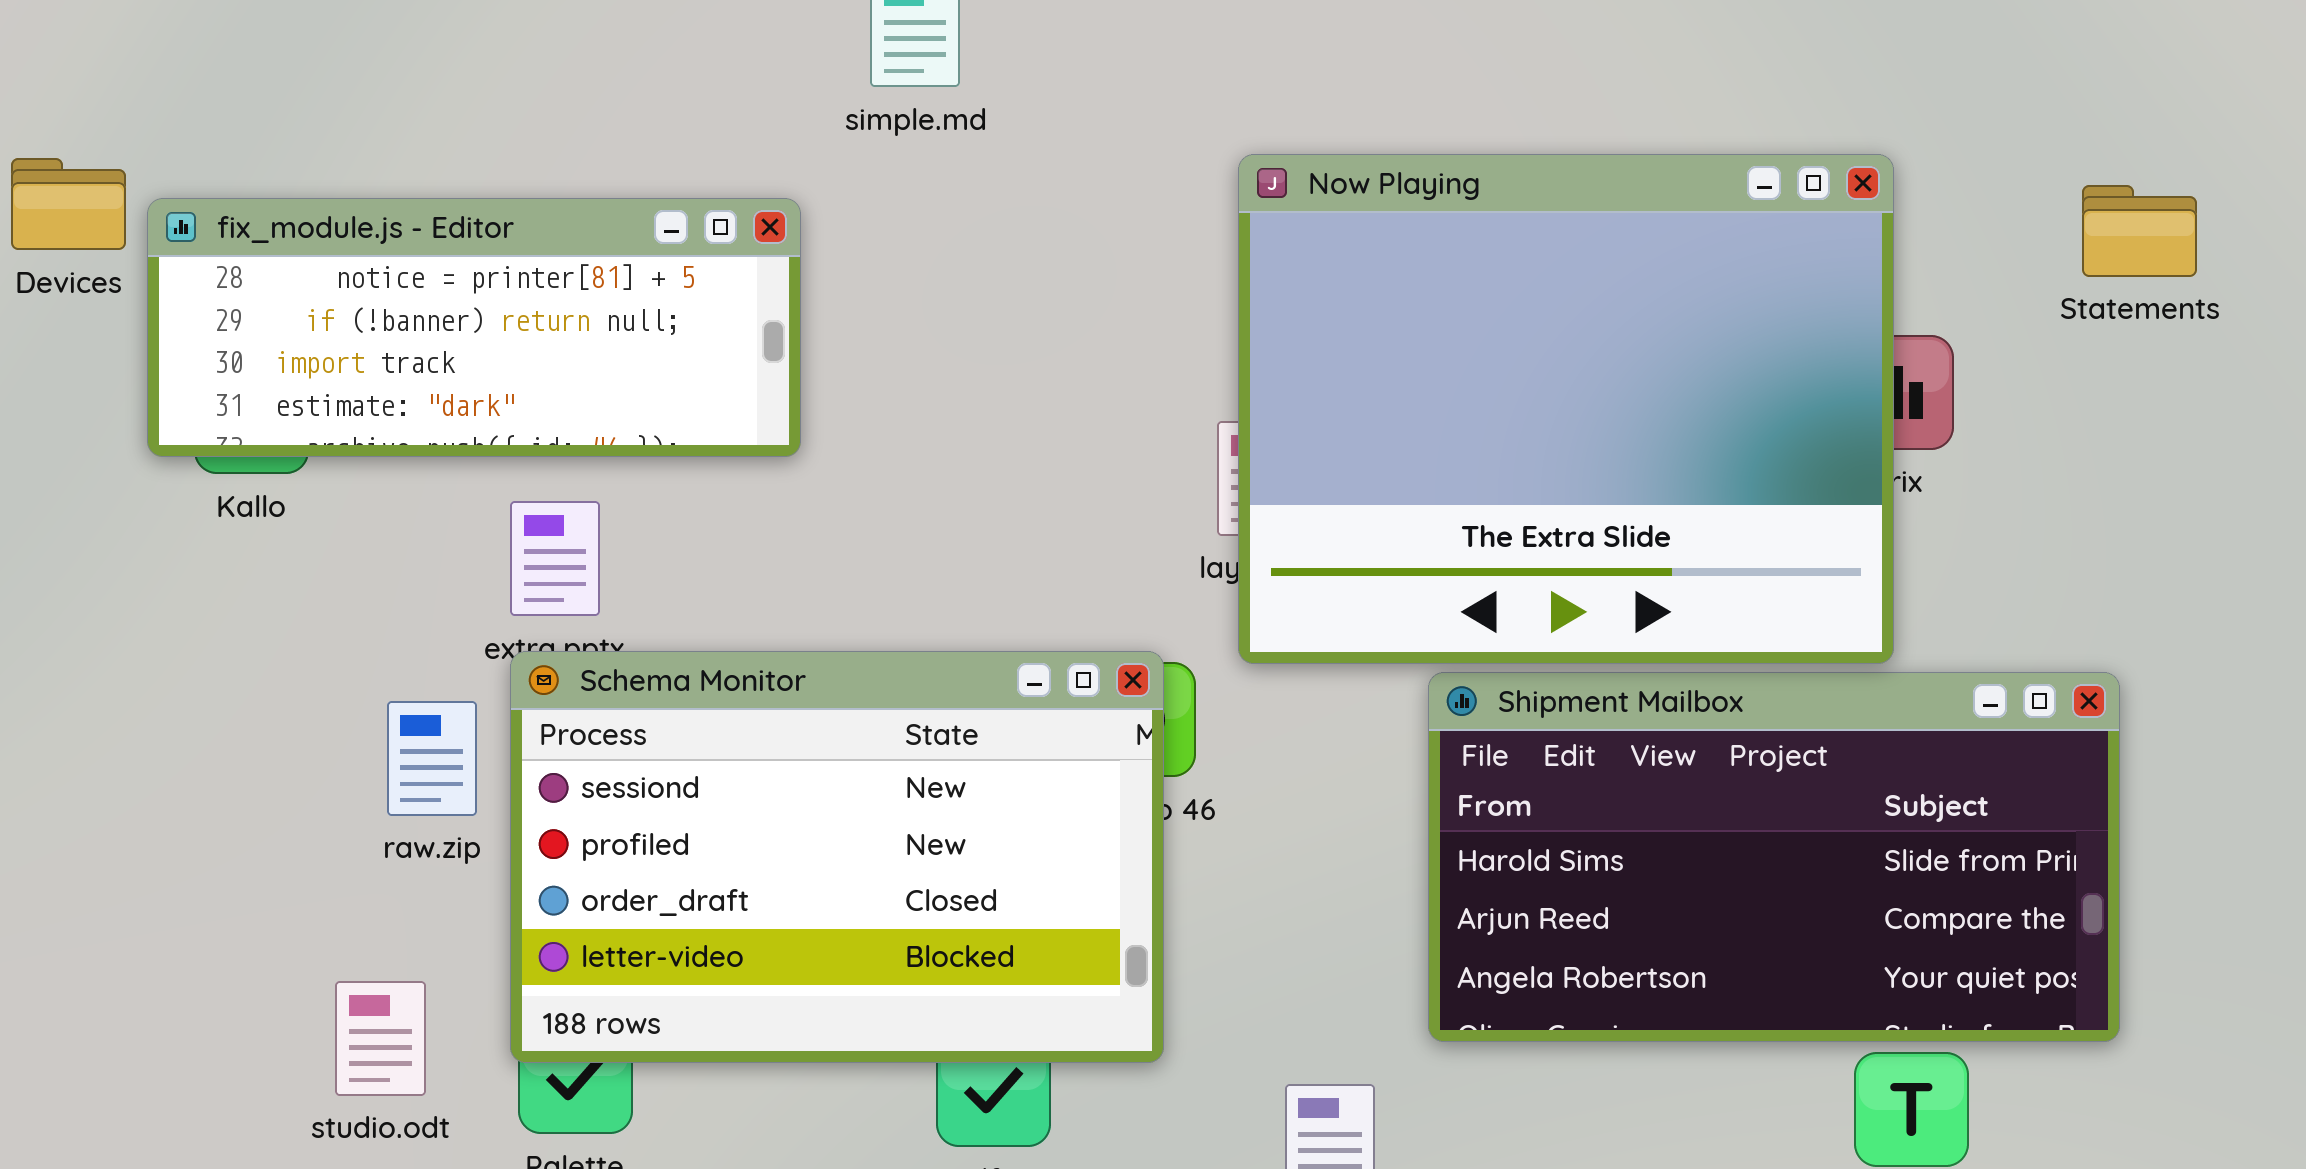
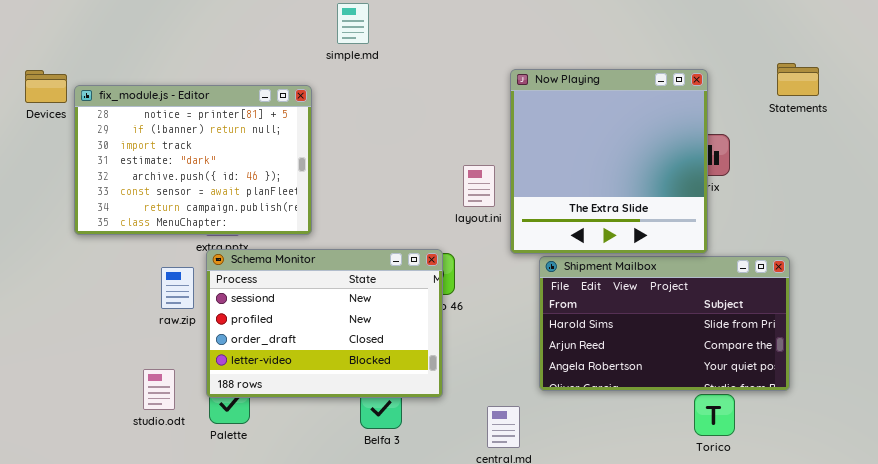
Now Playing: [1238,154,1894,664] -> [510,69,708,254], resized
Statements: [2082,185,2197,277] -> [777,63,819,96], moved
fix_module.js - Editor: [147,198,801,457] -> [74,85,312,235], resized

